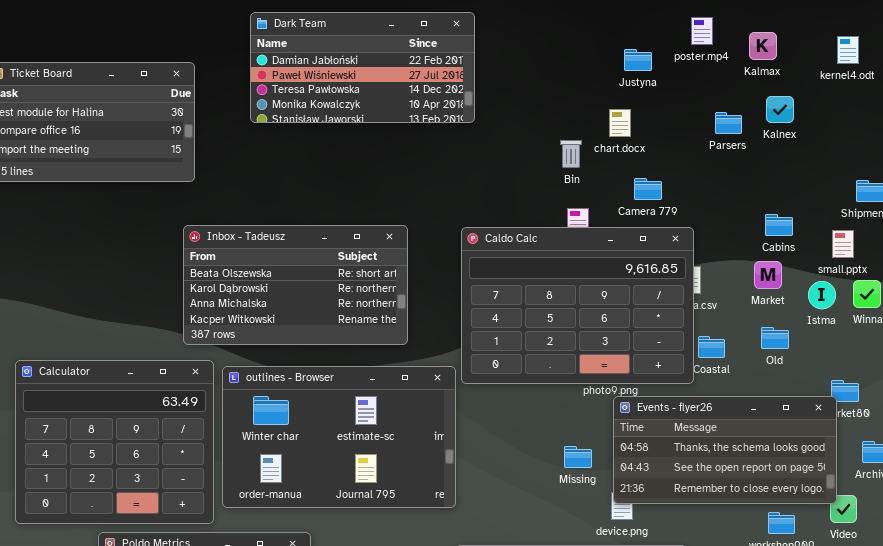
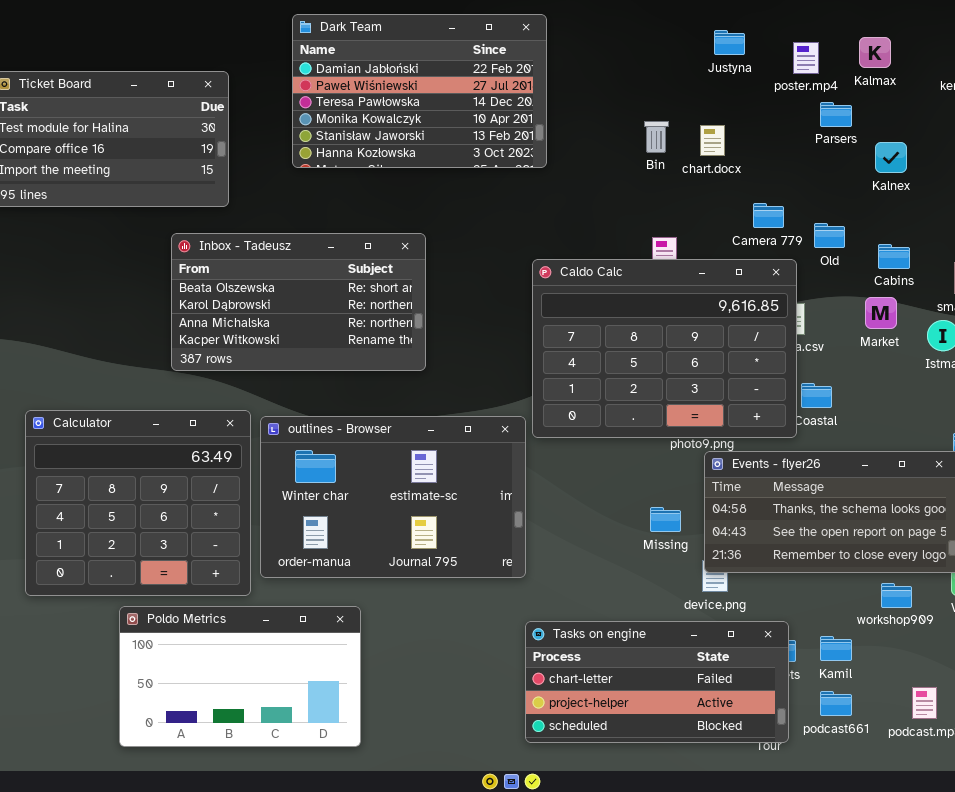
Dark Team: [250,12,475,123] -> [292,14,547,168], resized
poster.mp4: [691,17,713,45] -> [793,42,819,74], moved
Justyna: [624,49,652,71] -> [714,30,745,55], moved
Kalnex: [766,96,794,123] -> [875,142,907,173], moved
Parsers: [715,112,742,134] -> [820,102,852,127], moved
Bin: [560,140,582,168] -> [644,121,669,153], moved
Camera 779: [634,178,662,200] -> [753,203,784,228], moved
Inbox - Tadeusz: [183,225,408,345] -> [171,233,426,371], moved
Old: [761,327,789,349] -> [814,223,845,248], moved

